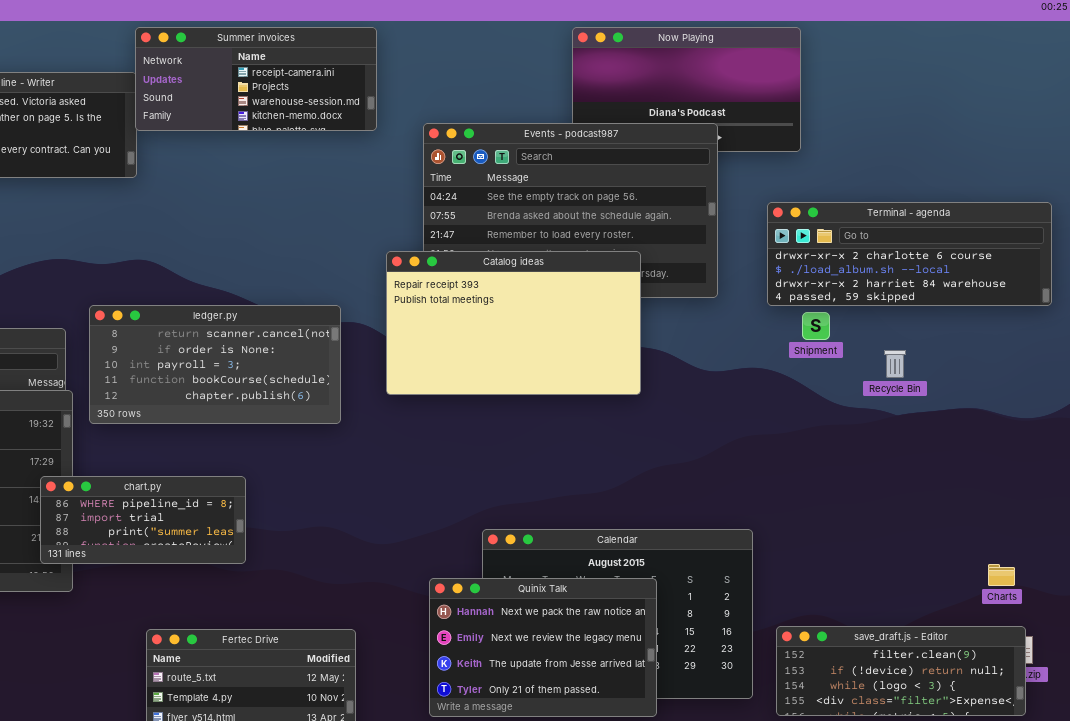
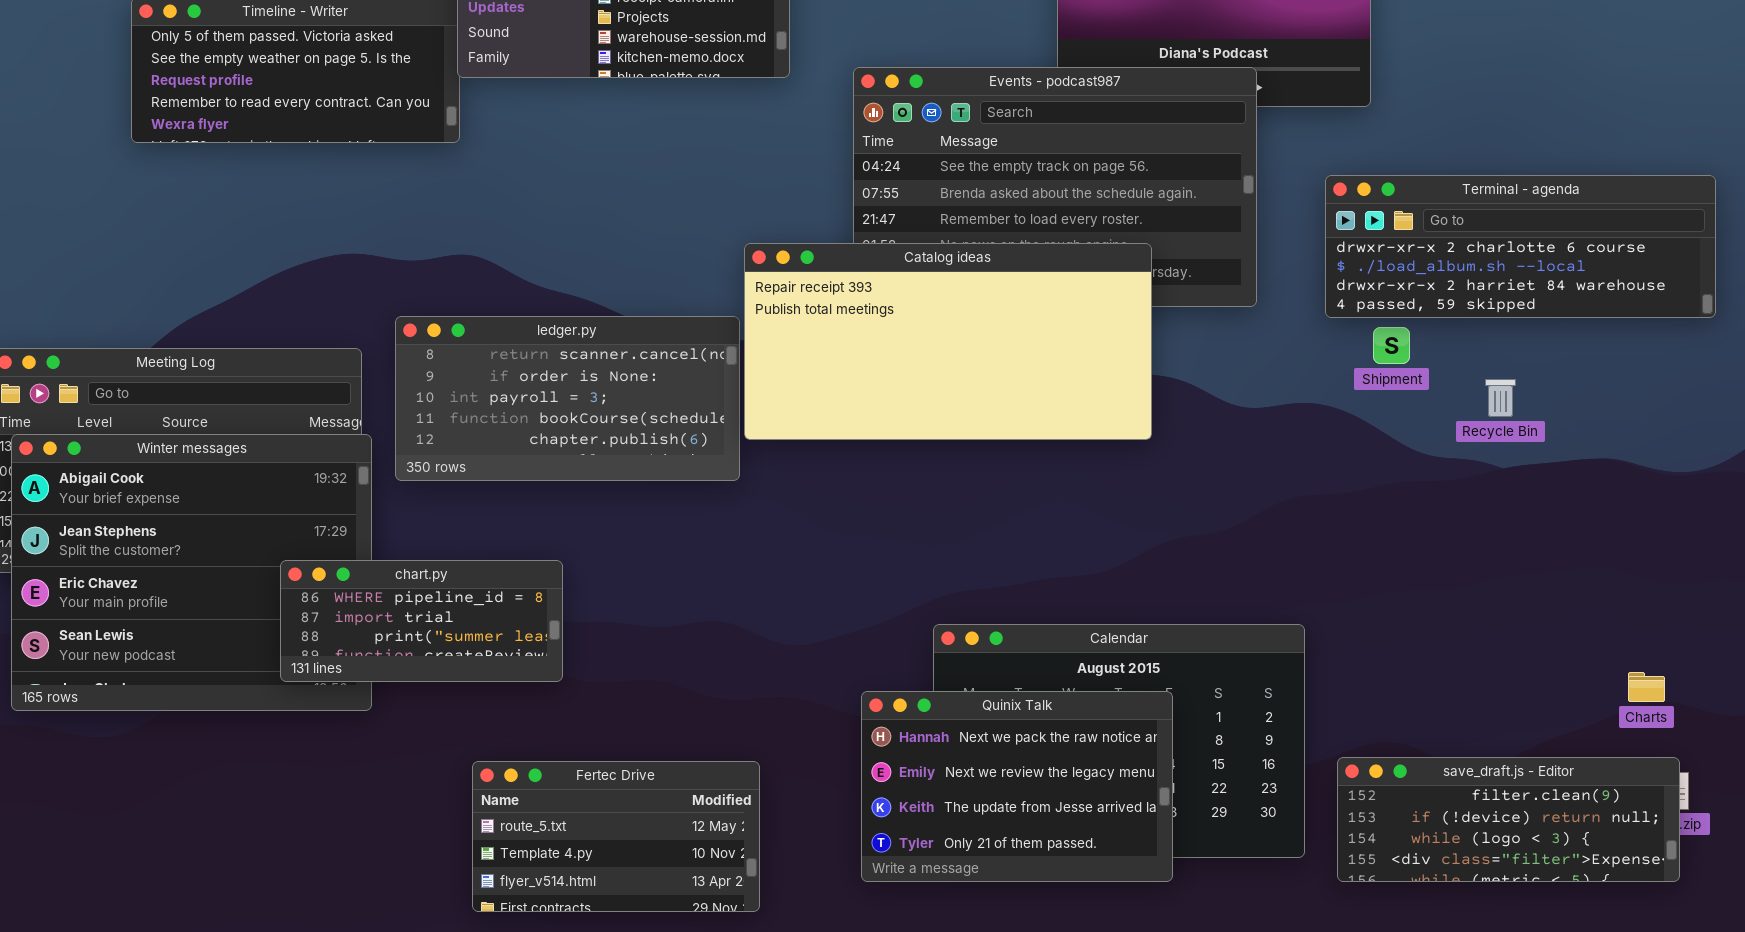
Catalog ideas: [386,251,641,395] -> [744,243,1152,440], resized
chart.py: [40,476,246,564] -> [280,560,563,682], moved

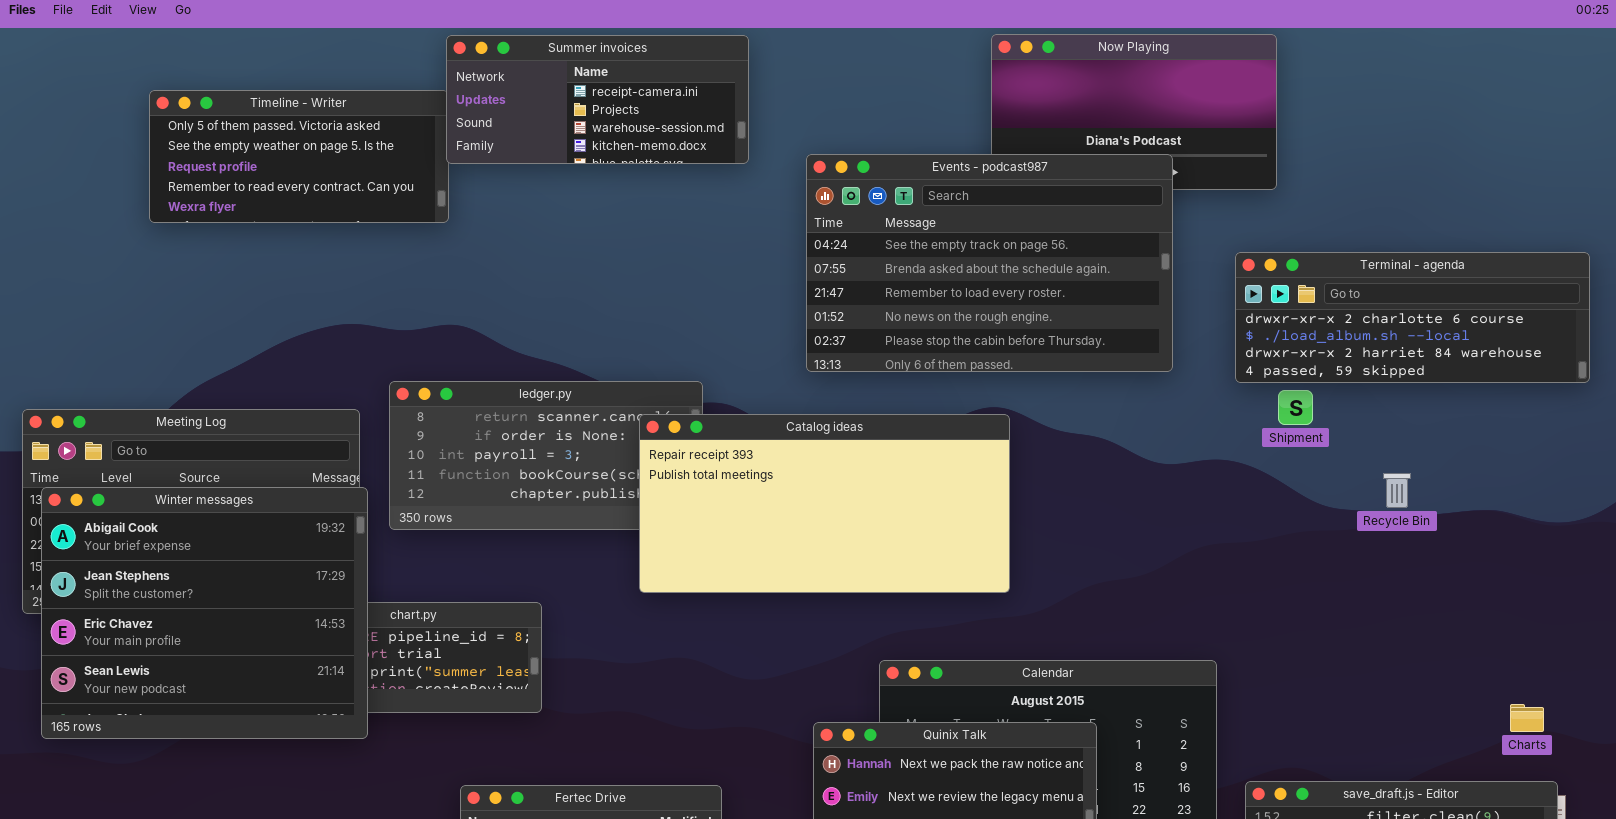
Catalog ideas: [744,243,1152,440] -> [639,414,1010,593], moved
Recycle Bin: [1485,379,1516,417] -> [1383,473,1411,508], moved
Winter messages: [11,434,372,711] -> [41,487,368,739], raised

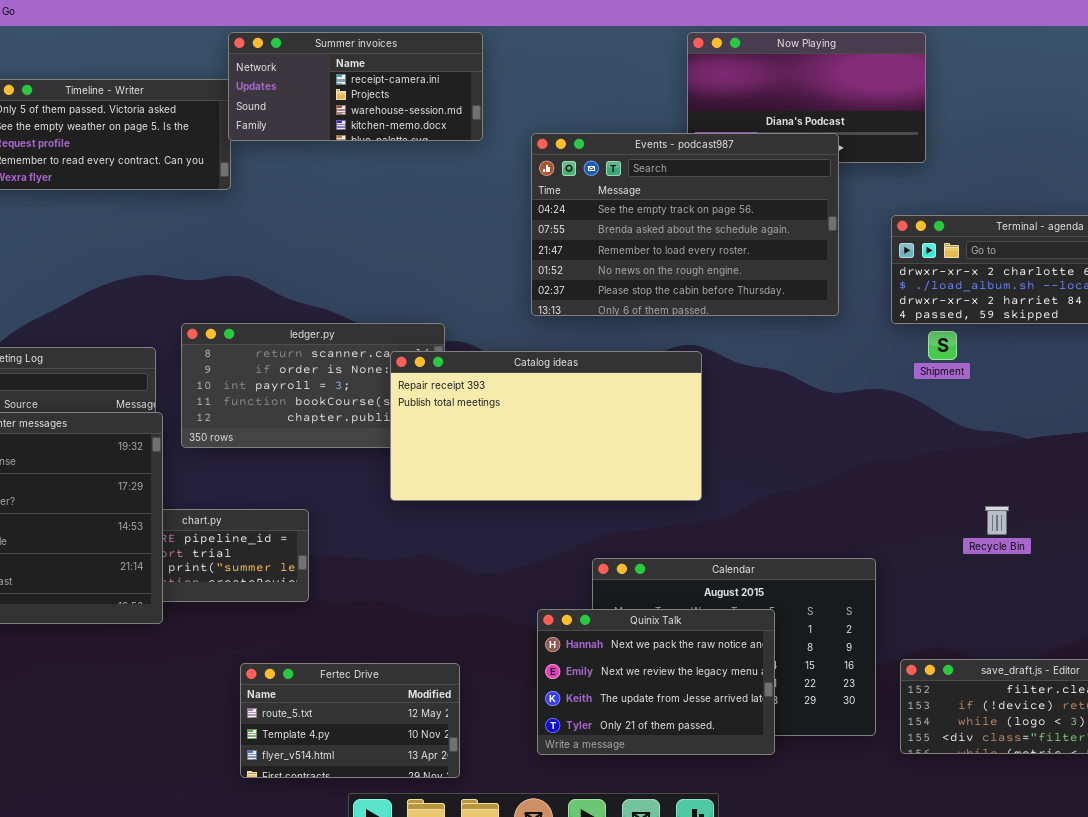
Recycle Bin: [1383,473,1411,508] -> [985,506,1009,535], moved

